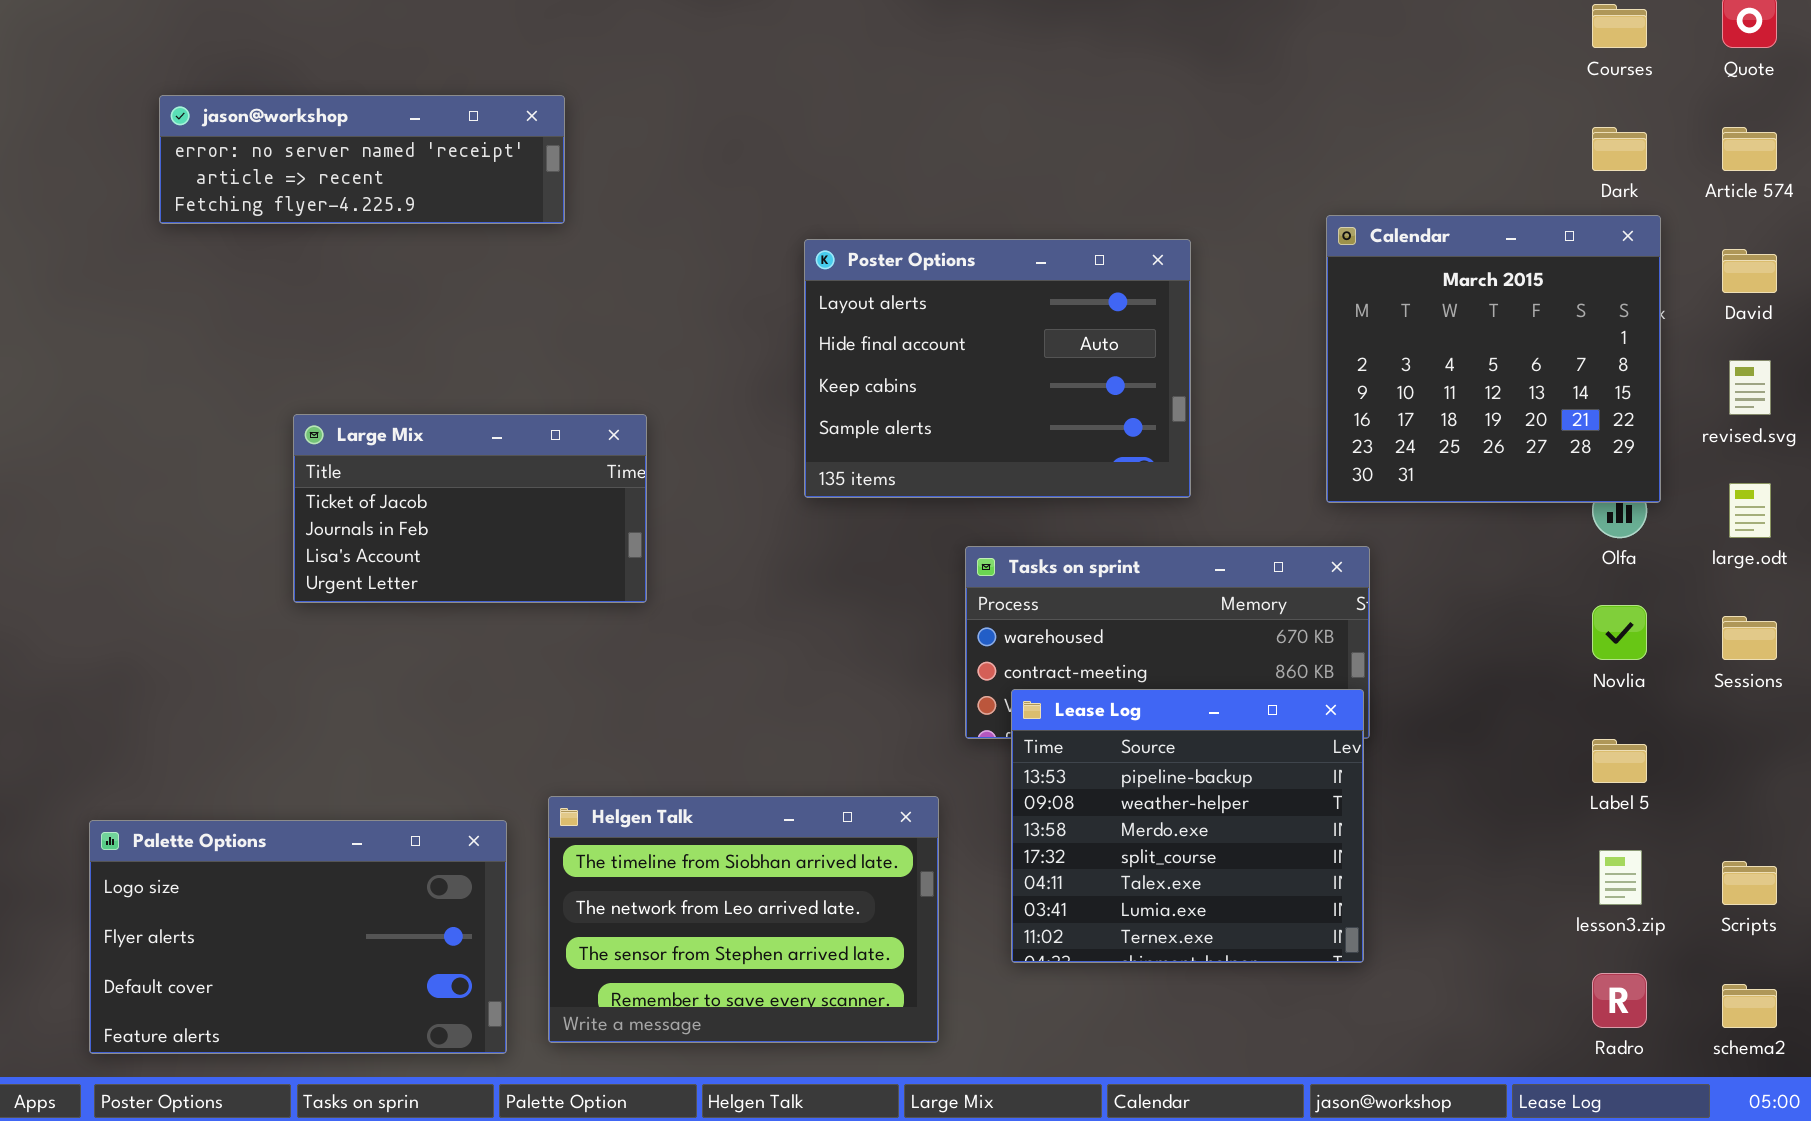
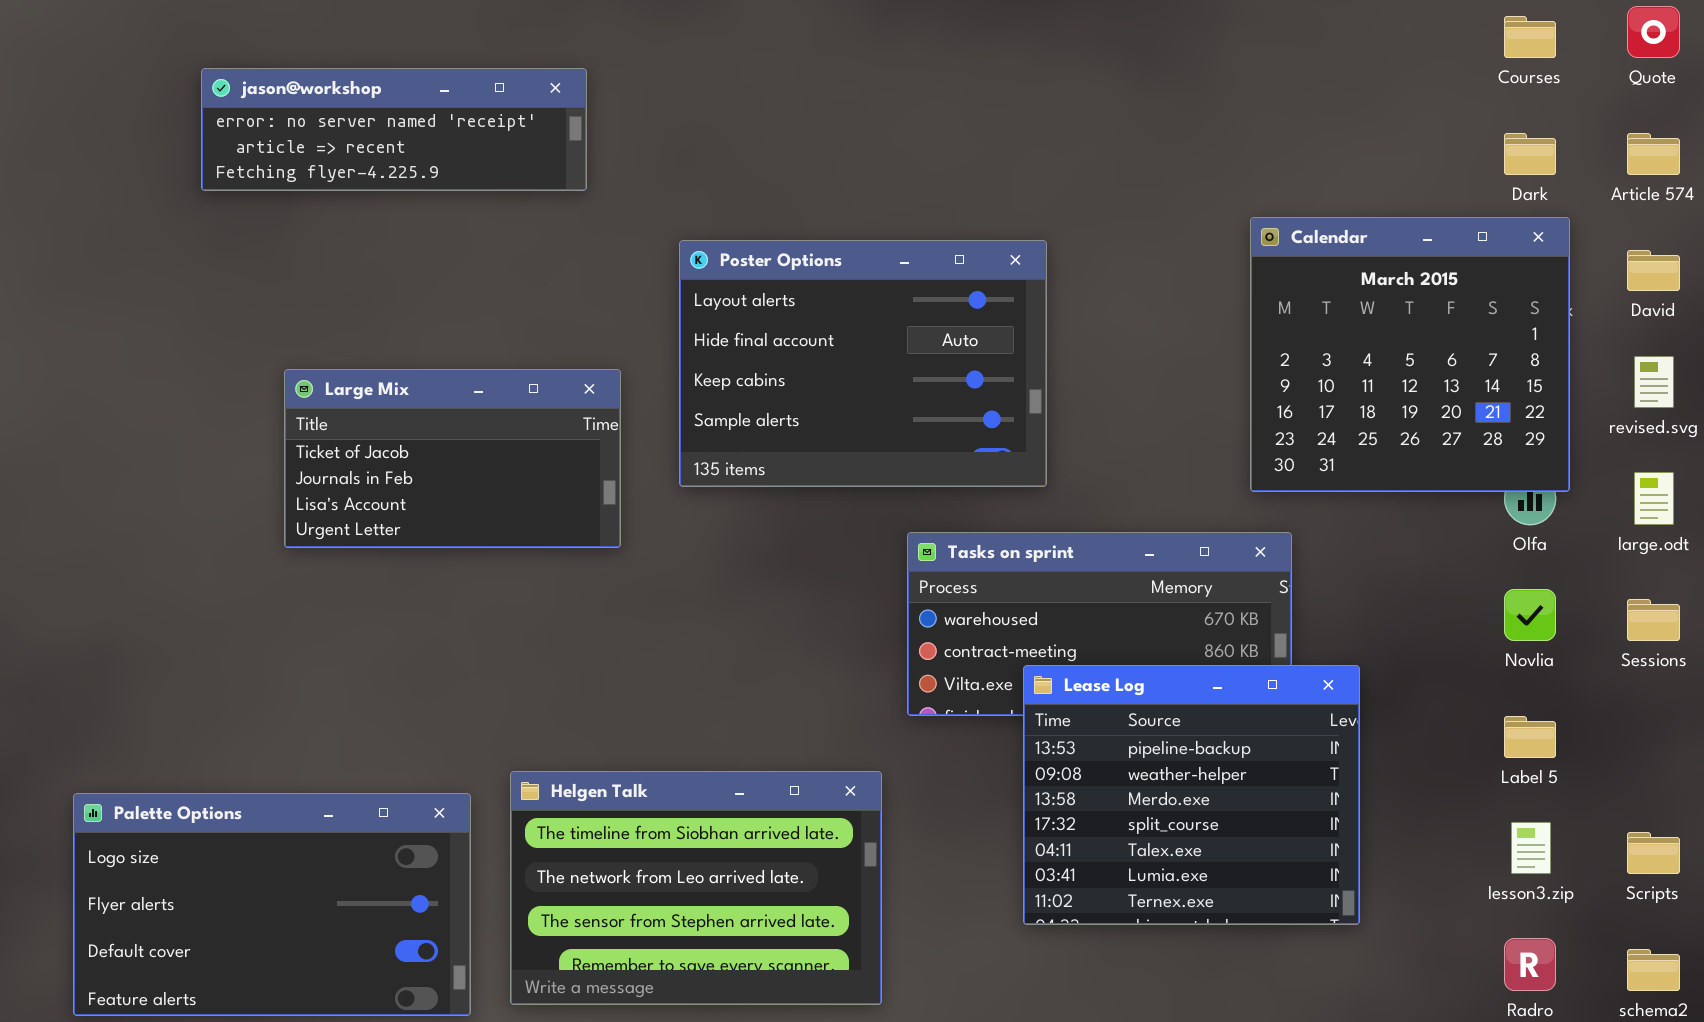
jason@workshop: [159,95,565,224] -> [201,68,587,191], moved
Poster Options: [804,239,1191,498] -> [679,240,1047,487], moved
Large Mix: [293,414,647,603] -> [284,369,621,548], moved
Lease Log: [1011,689,1364,963] -> [1023,665,1360,925], moved

